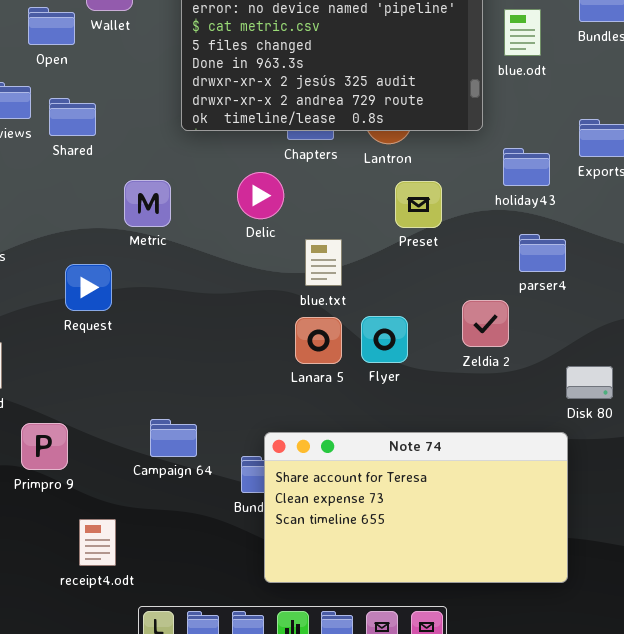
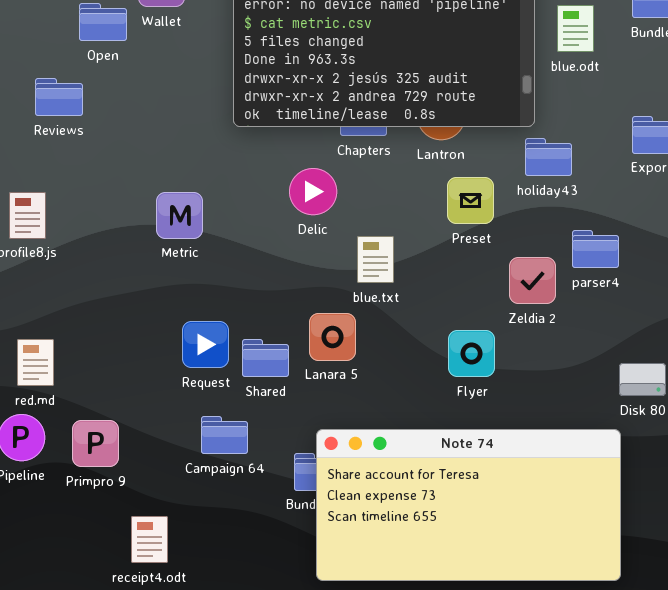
Shared: [49,98,96,136] -> [242,339,289,377], moved
holiday43: [503,148,550,186] -> [525,138,572,176], moved
Metric: [124,180,171,227] -> [156,192,203,239], moved
Request: [65,264,112,311] -> [182,321,229,368], moved
Zeldia 2: [462,300,509,347] -> [509,257,556,304], moved
Flyer: [361,316,408,363] -> [448,330,495,377], moved
Lanara 5: [295,317,342,364] -> [309,313,356,361], moved

